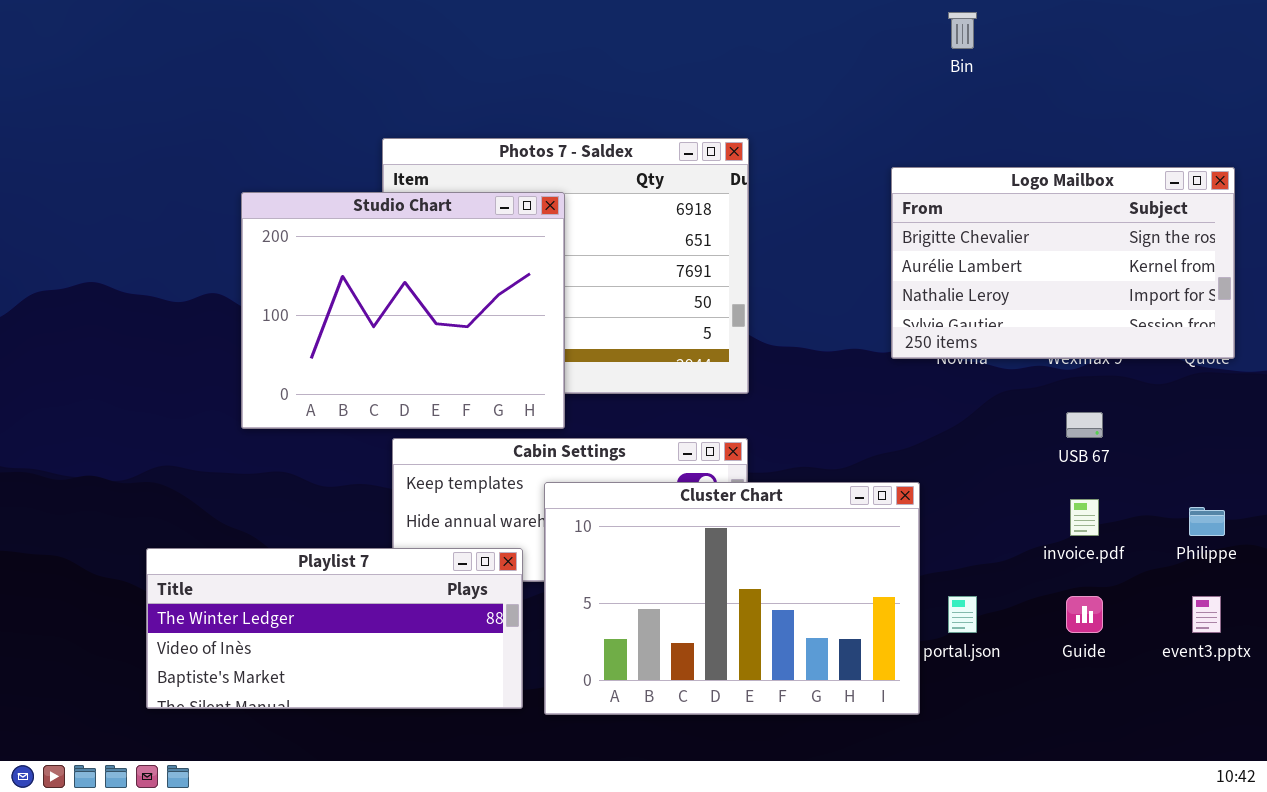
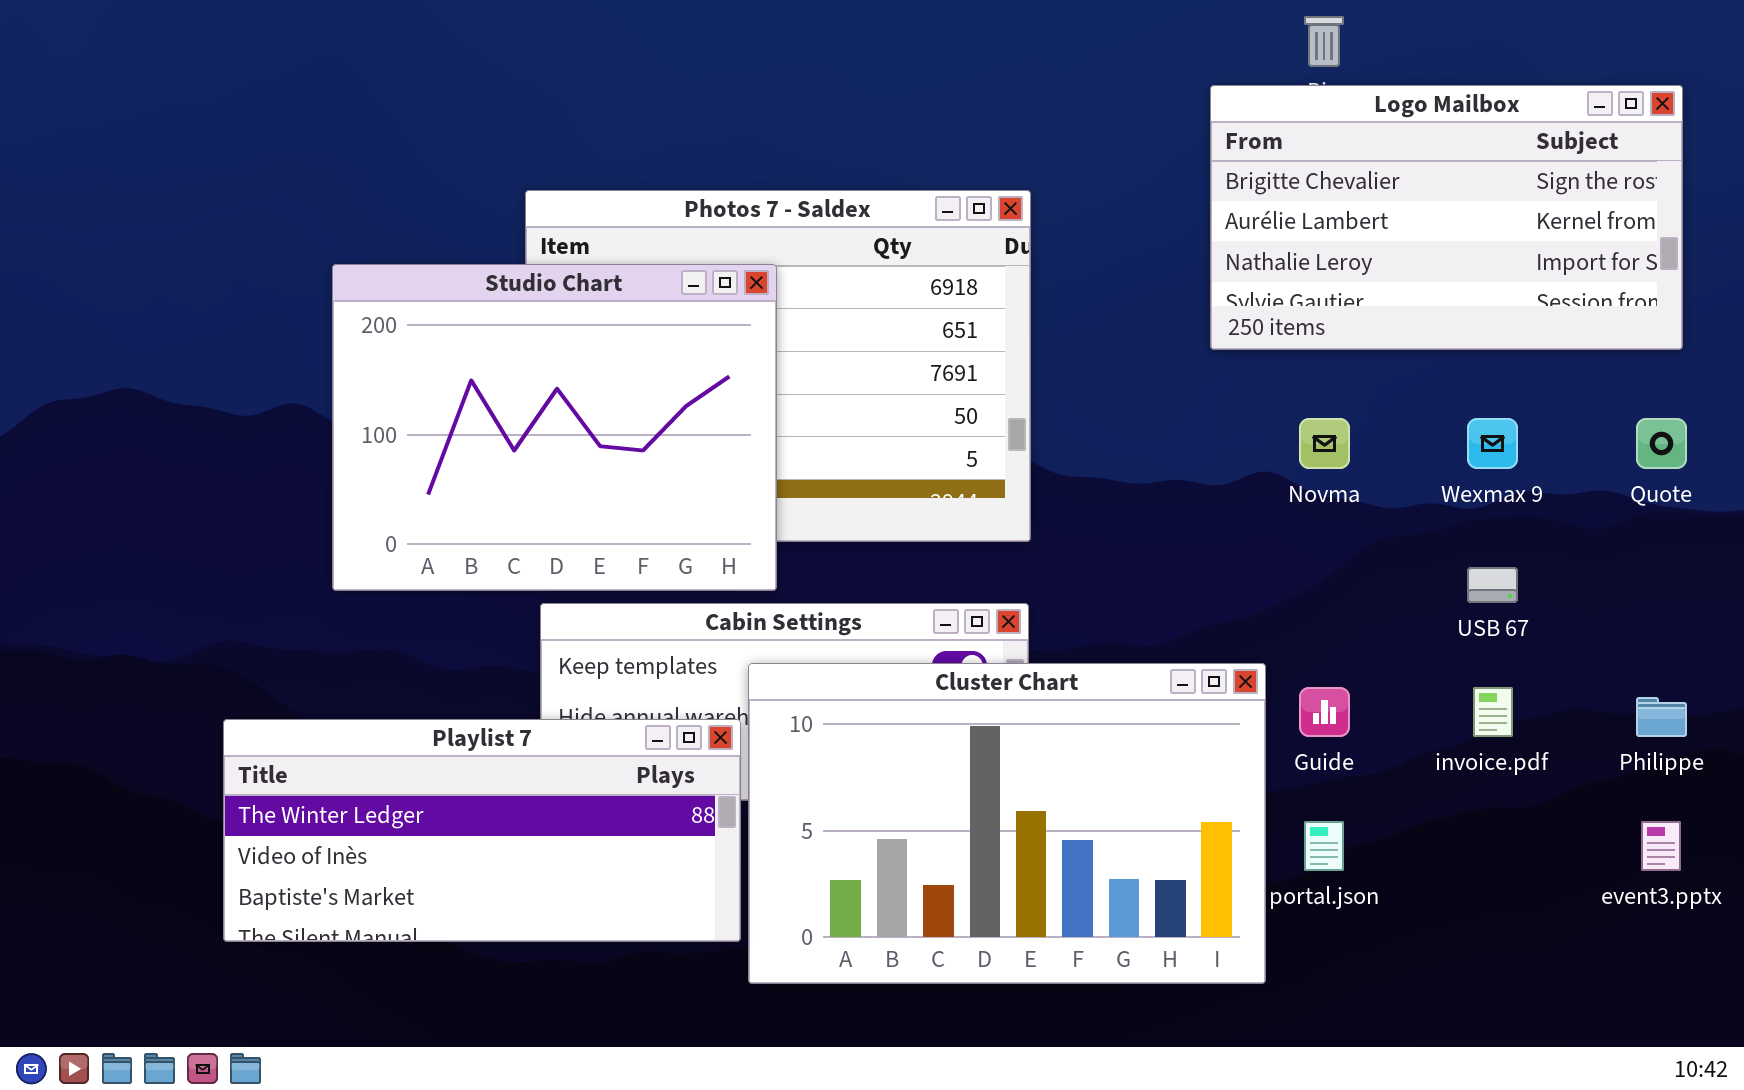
Logo Mailbox: [891,167,1235,359] -> [1210,85,1683,350], moved
Playlist 7: [146,548,523,709] -> [223,719,741,942], moved
Guide: [1066,596,1103,633] -> [1299,687,1350,737], moved

